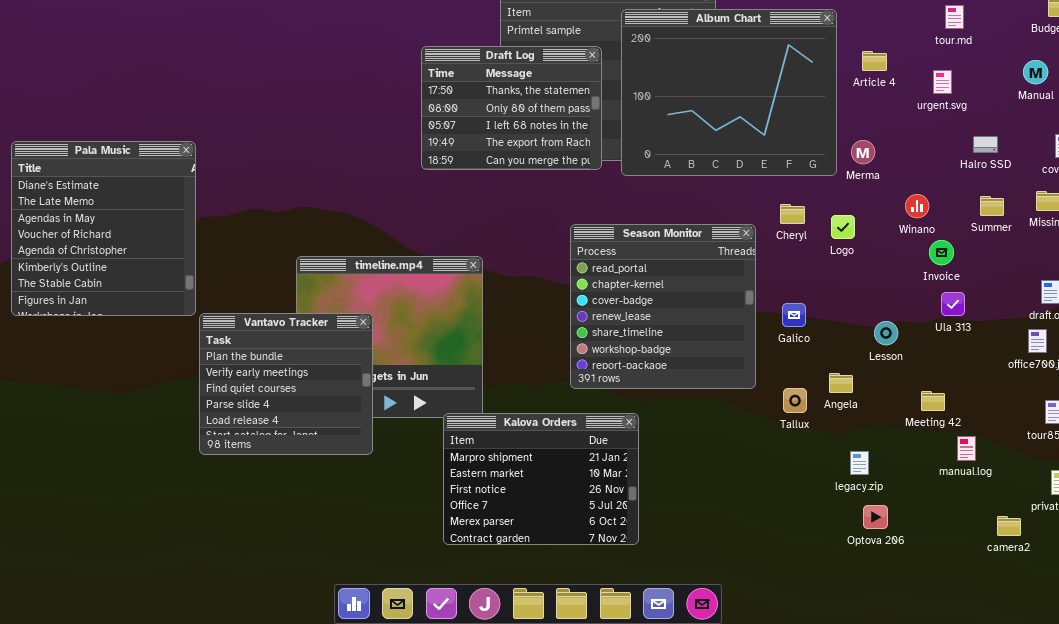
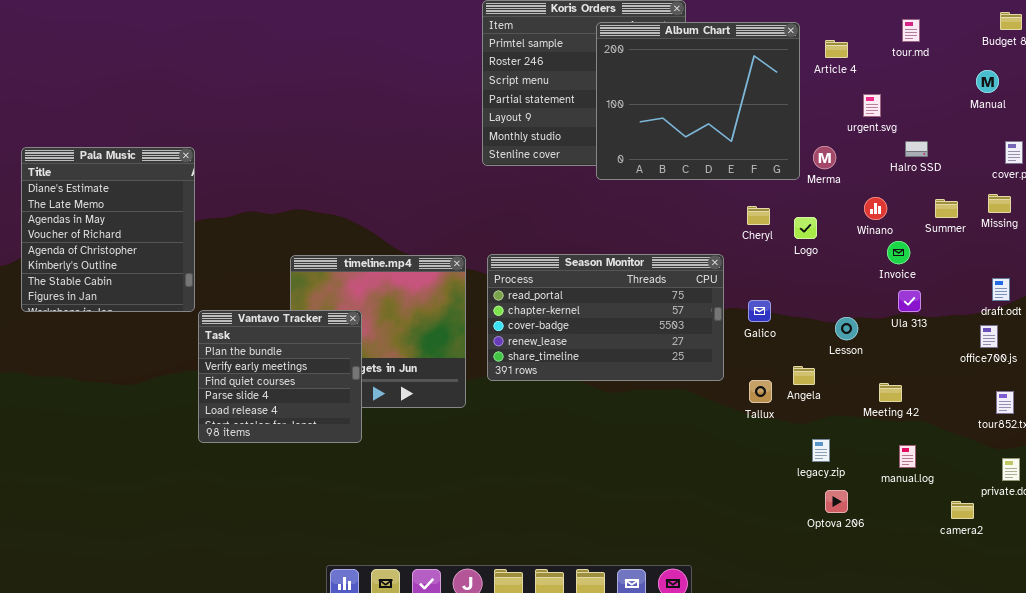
Draft Log: [421,46,602,170] -> none, closed
Article 4: [862,51,887,71] -> [825,40,848,58], moved
urgent.svg: [933,70,952,94] -> [863,94,881,117], moved
Halro SSD: [973,136,998,153] -> [905,141,928,157], moved
Season Monitor: [570,224,756,389] -> [487,254,724,381], resized
Kalova Orders: [443,413,639,545] -> none, closed
manual.log: [957,436,976,461] -> [899,445,916,468], moved

